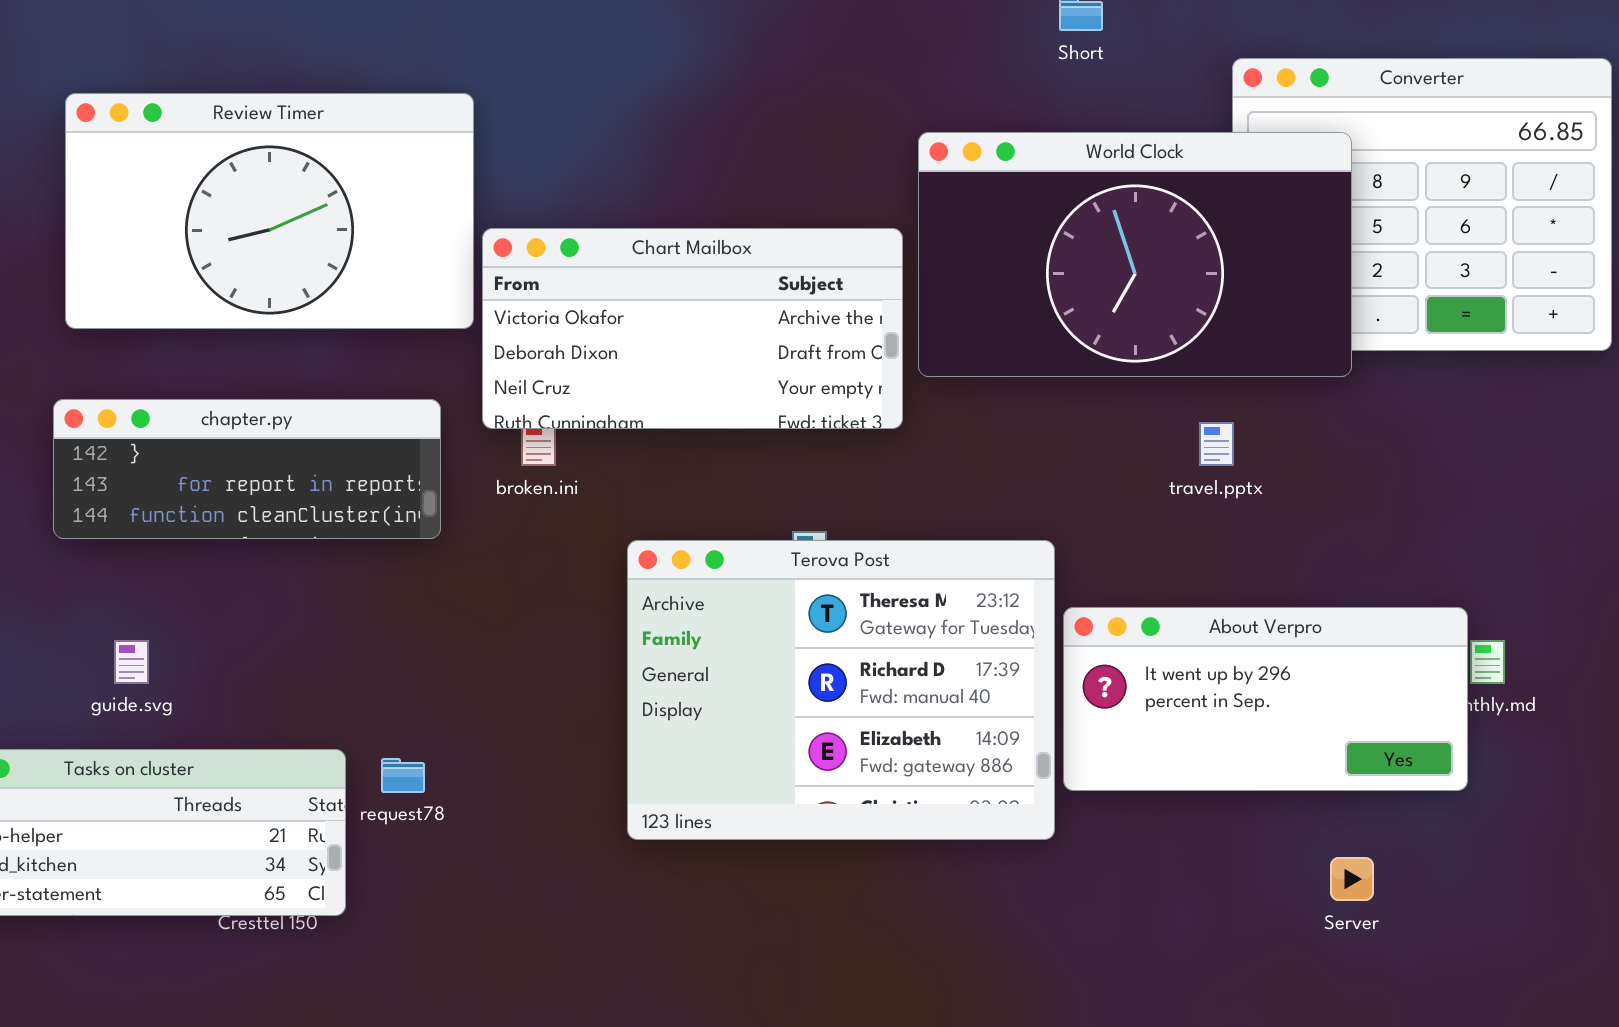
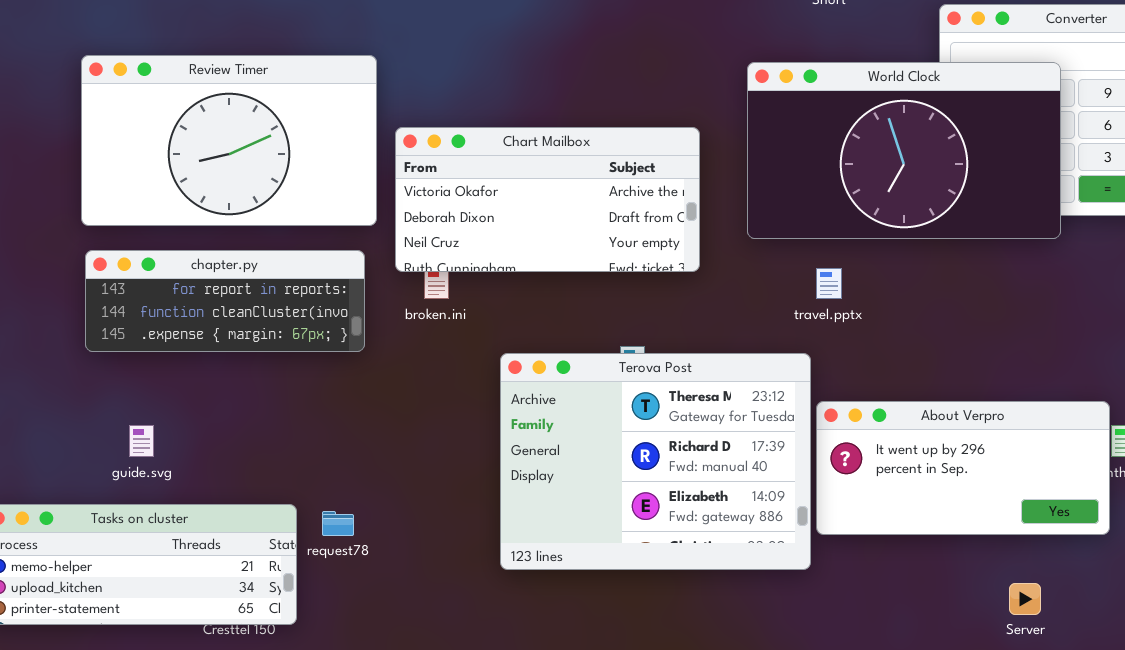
Review Timer: [65,93,474,329] -> [81,55,377,226], moved
World Clock: [918,132,1352,377] -> [747,62,1061,239], moved
chapter.py: [53,399,441,539] -> [85,250,365,352], scrolled down 1 row
travel.pptx: [1199,422,1234,466] -> [816,268,842,299], moved

